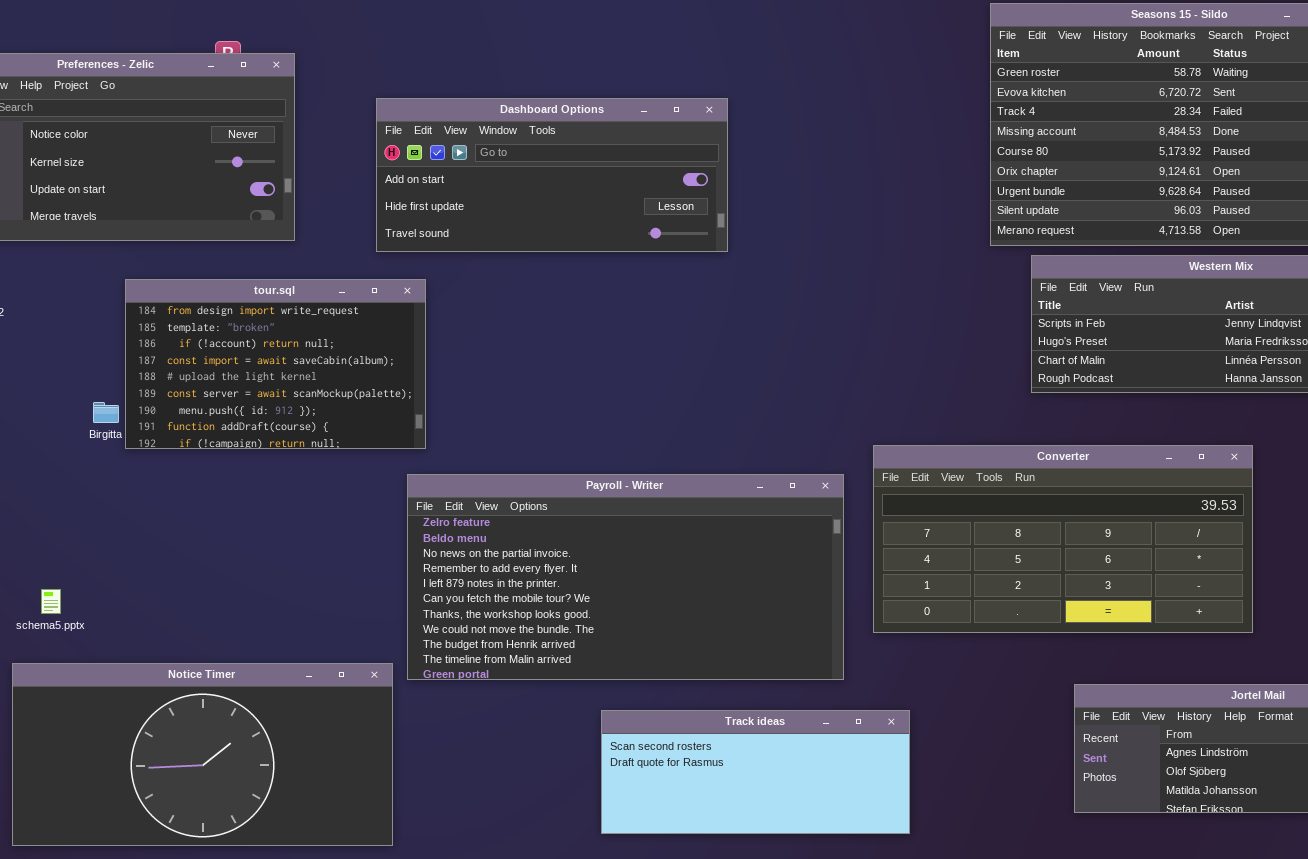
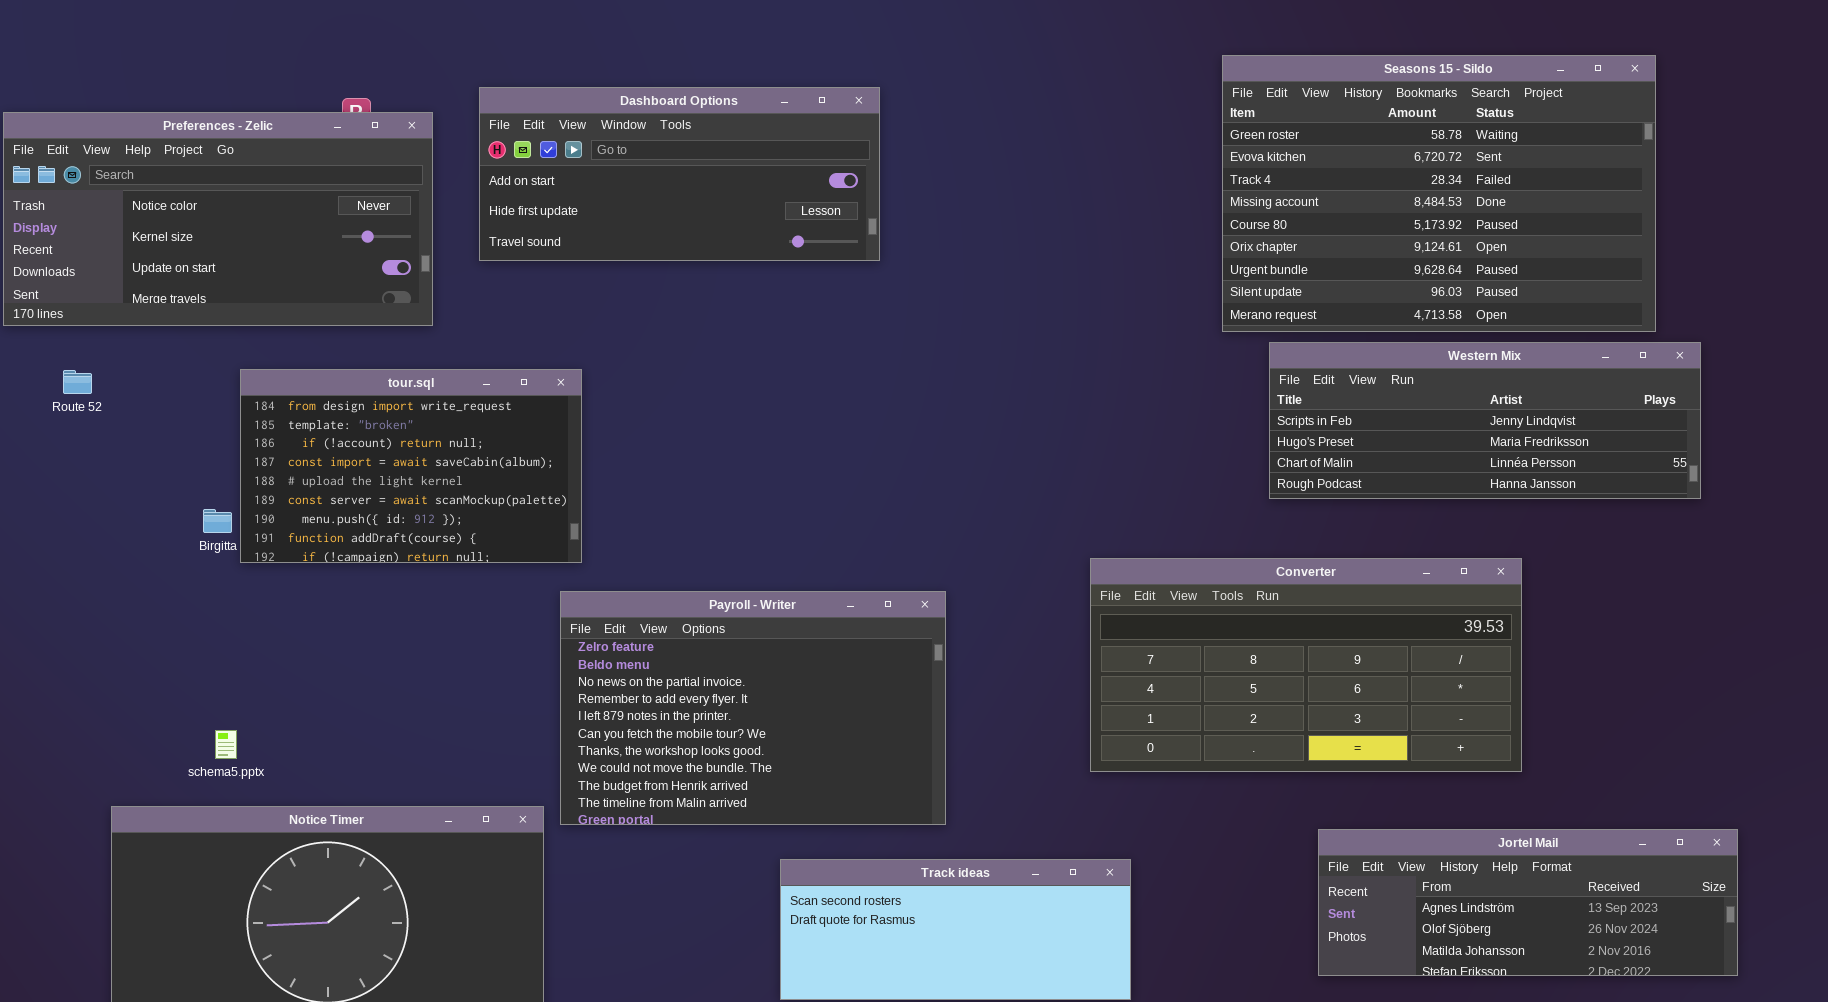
Dashboard Options: [376,98,728,252] -> [479,87,880,261], moved
Payroll - Writer: [407,474,844,680] -> [560,591,946,825], resized
schema5.pptx: [41,589,61,614] -> [215,730,237,759], moved

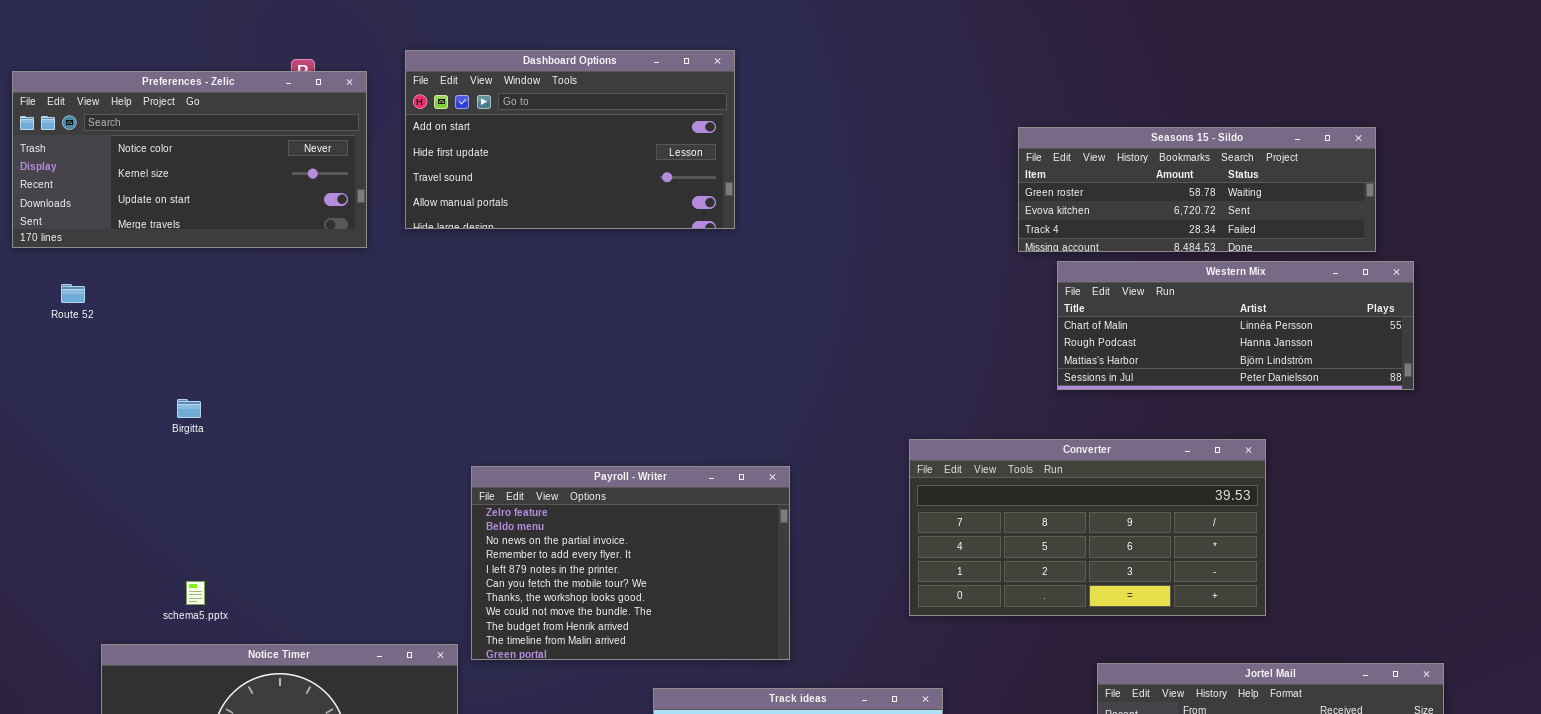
Seasons 15 - Sildo: [1222,55,1656,332] -> [1018,127,1376,252], resized
Dashboard Options: [479,87,880,261] -> [405,50,735,229], resized
Western Mix: [1269,342,1701,499] -> [1057,261,1414,390], scrolled down 2 rows
tour.sql: [240,369,582,563] -> none, closed

